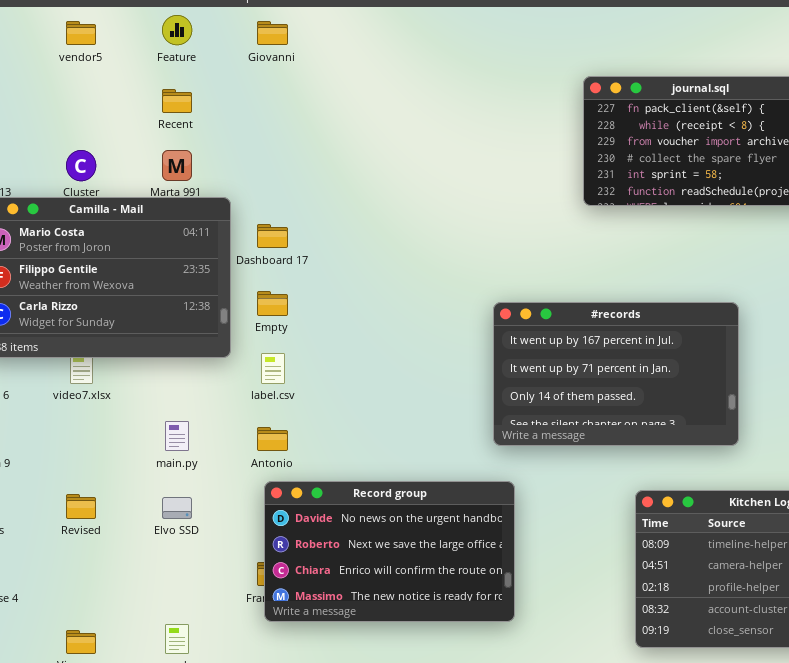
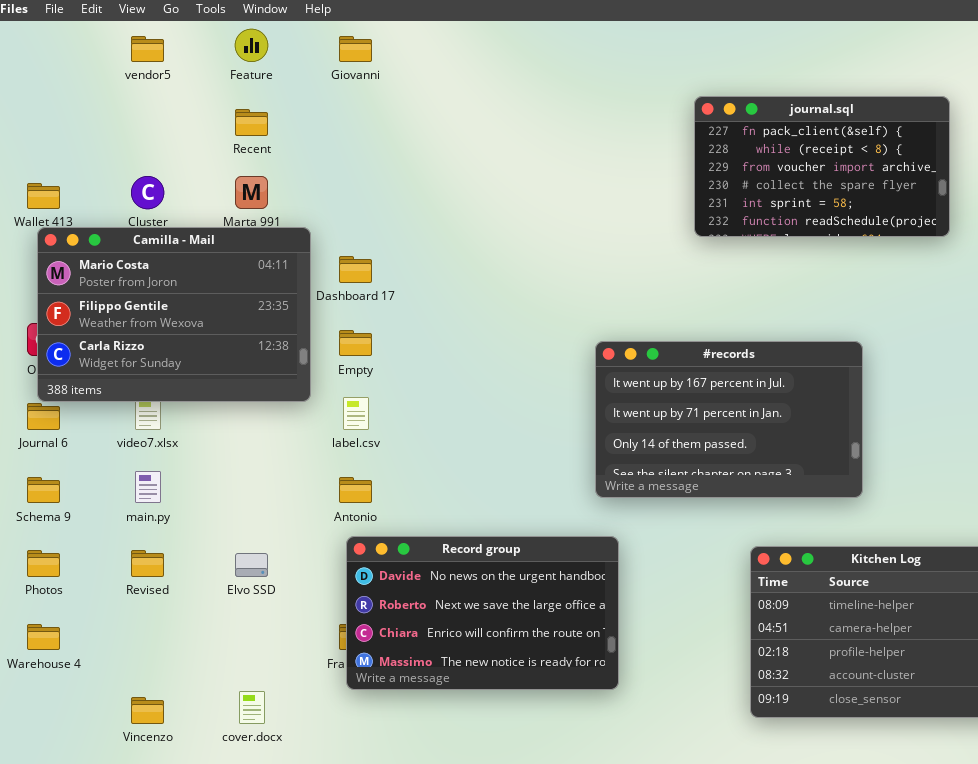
main.py: [165,421,189,451] -> [135,471,161,503], moved

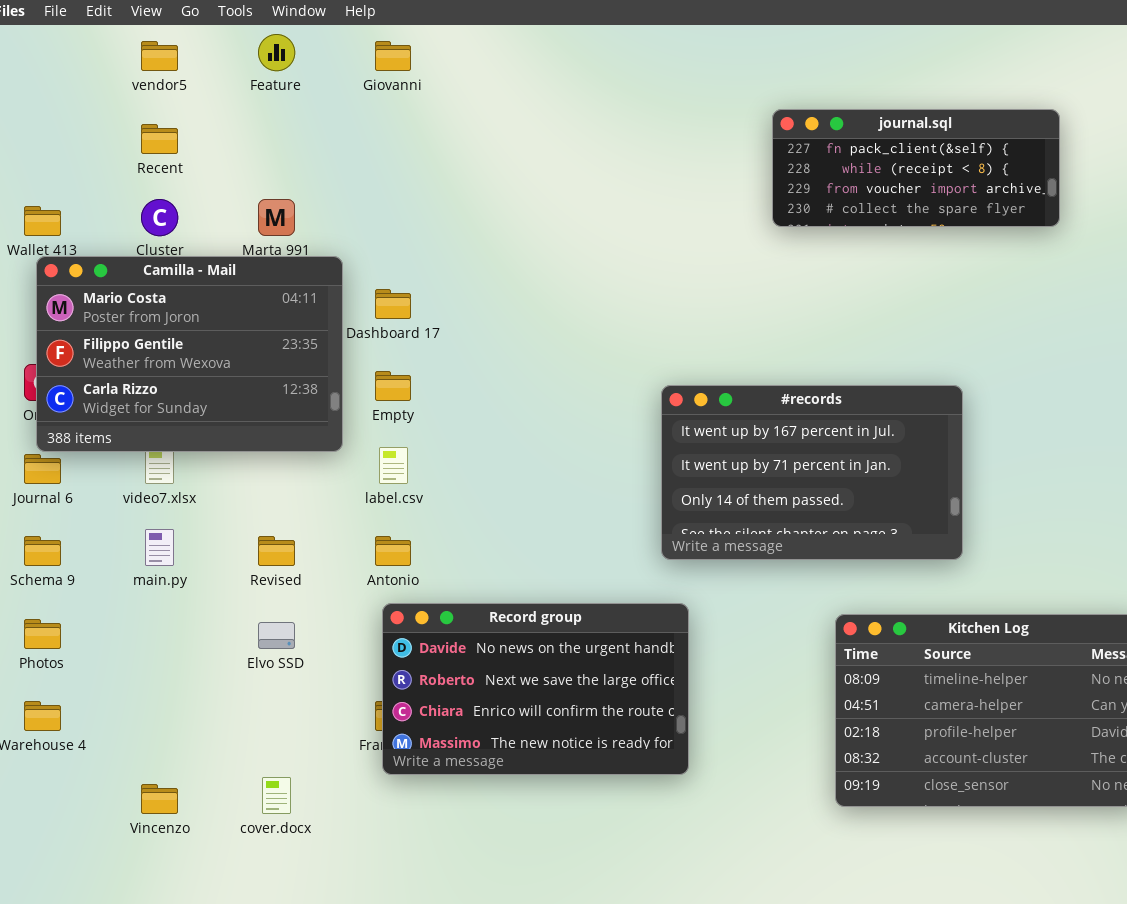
journal.sql: [694,96,950,237] -> [772,109,1060,227], resized
Recent: [235,109,268,136] -> [141,124,178,154], moved
Revised: [131,550,164,577] -> [258,536,295,566], moved

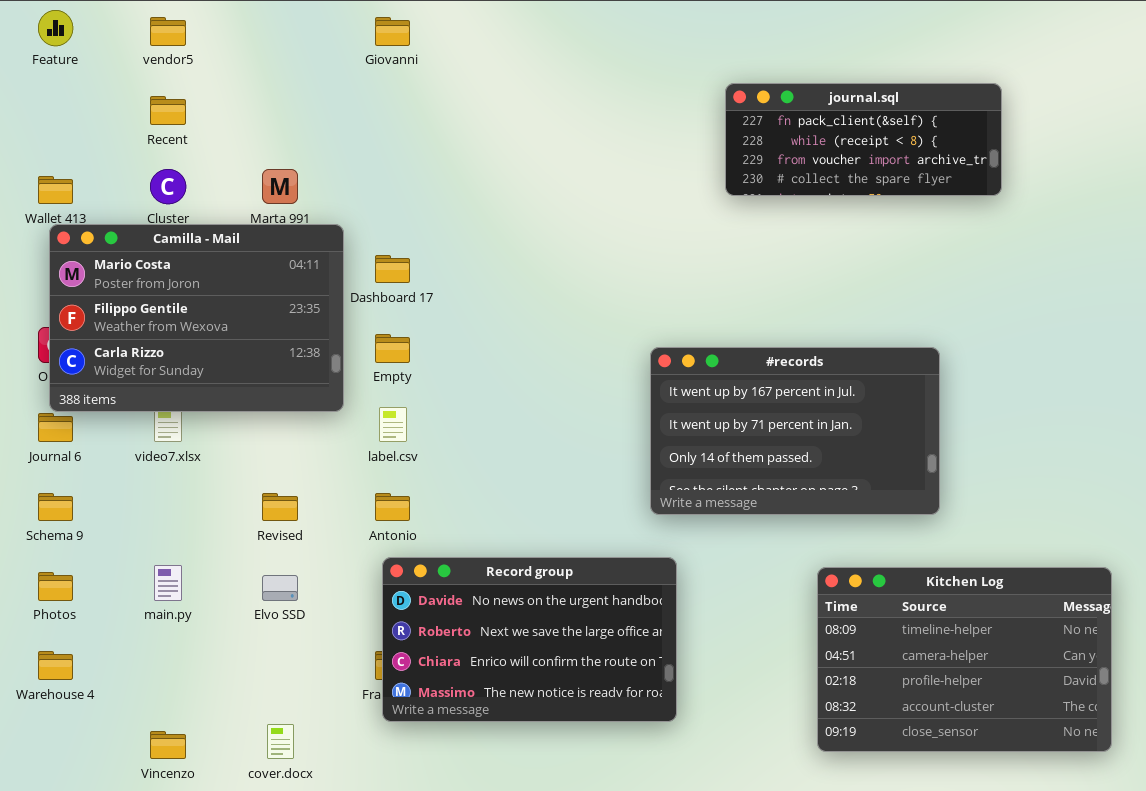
Feature: [258,34,295,71] -> [38,10,73,46], moved
journal.sql: [772,109,1060,227] -> [725,83,1002,196], moved
main.py: [145,529,174,566] -> [154,565,182,601], moved

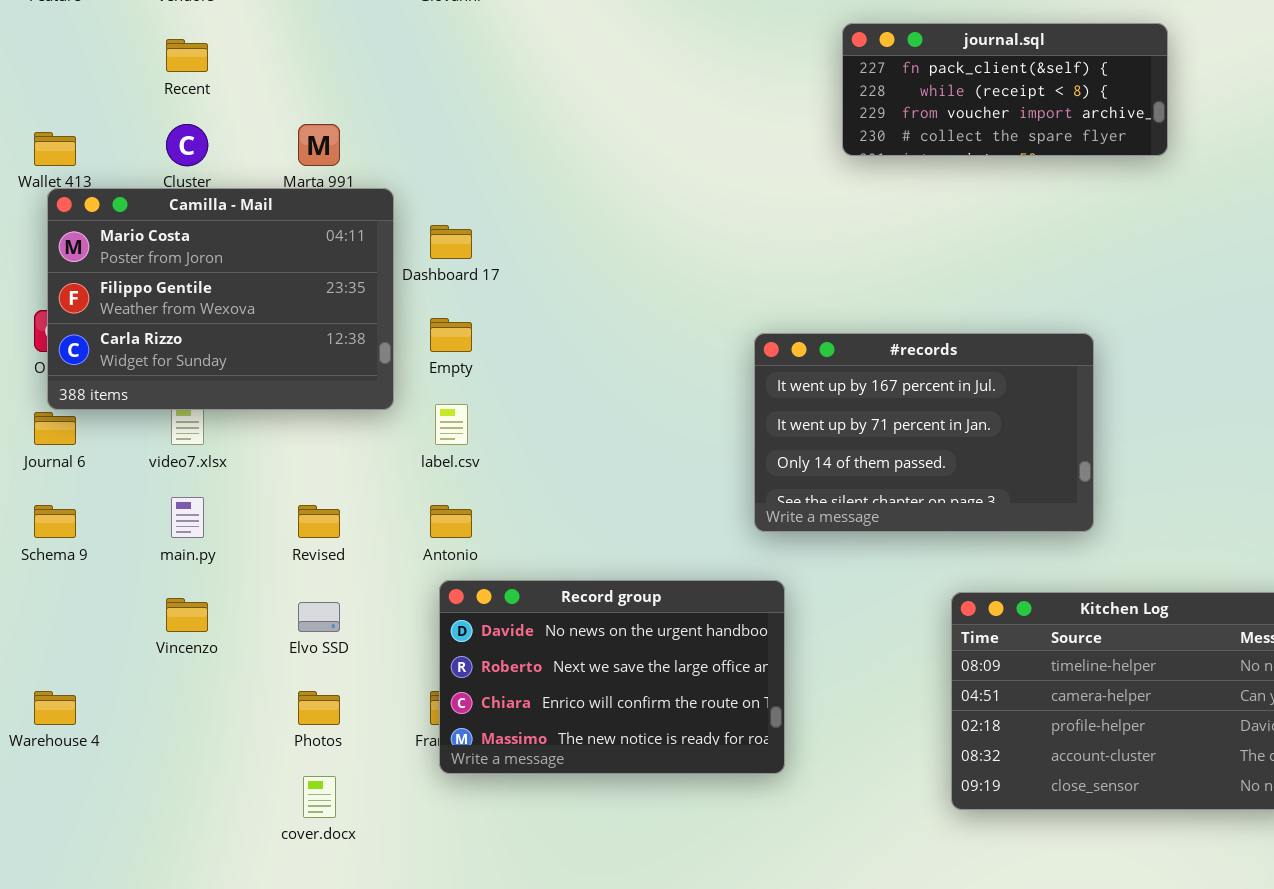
main.py: [154,565,182,601] -> [171,497,204,538], moved
Photos: [38,572,73,601] -> [298,691,340,725], moved
Vincenzo: [150,731,186,759] -> [166,598,208,632], moved

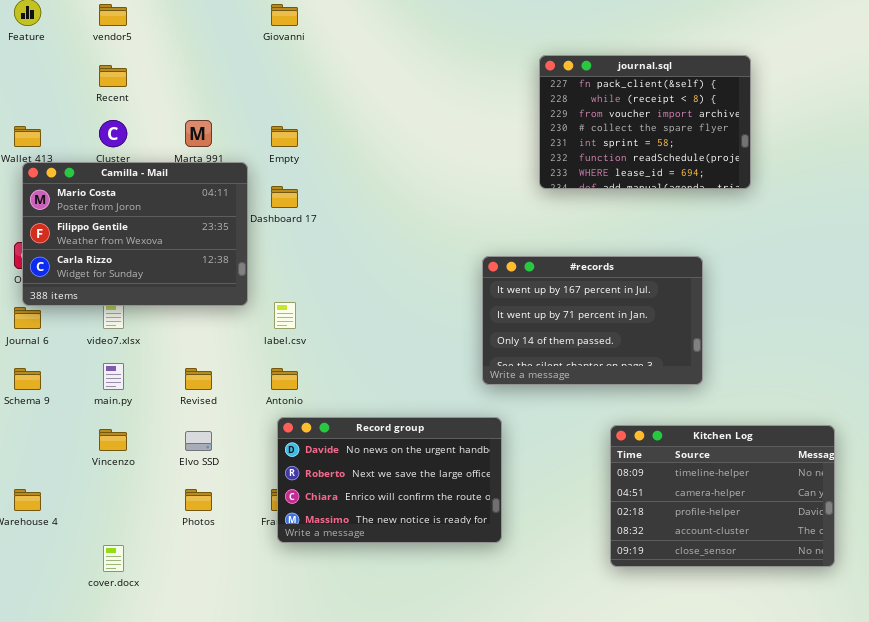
journal.sql: [842,23,1168,156] -> [539,55,751,189], resized
Empty: [430,318,472,352] -> [271,126,298,147], moved
cover.docx: [303,776,336,818] -> [103,545,124,572], moved

